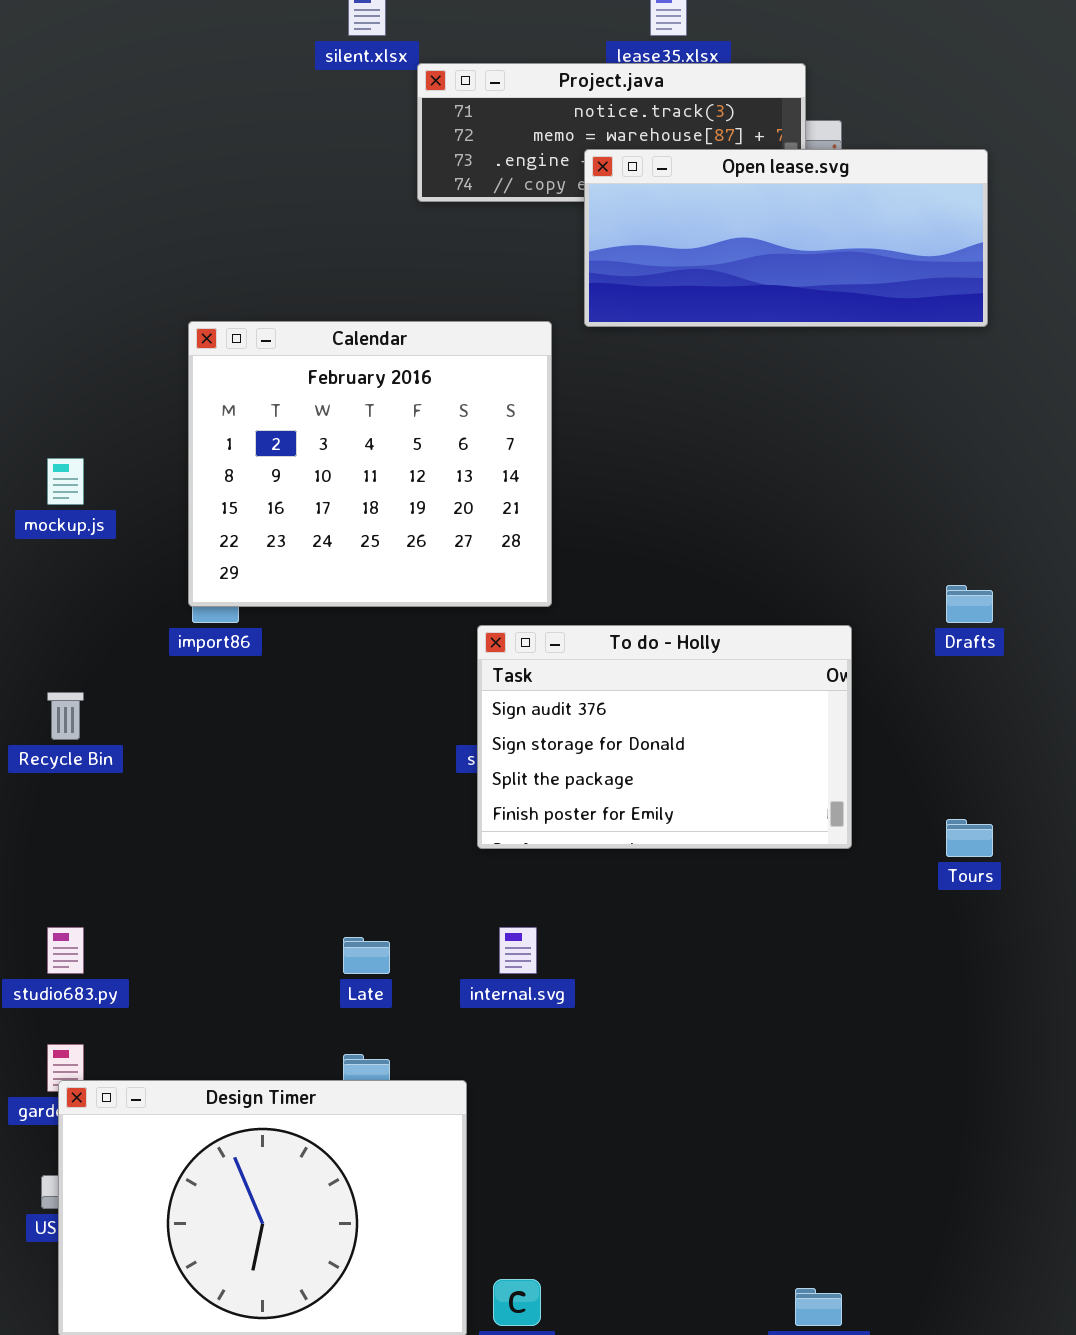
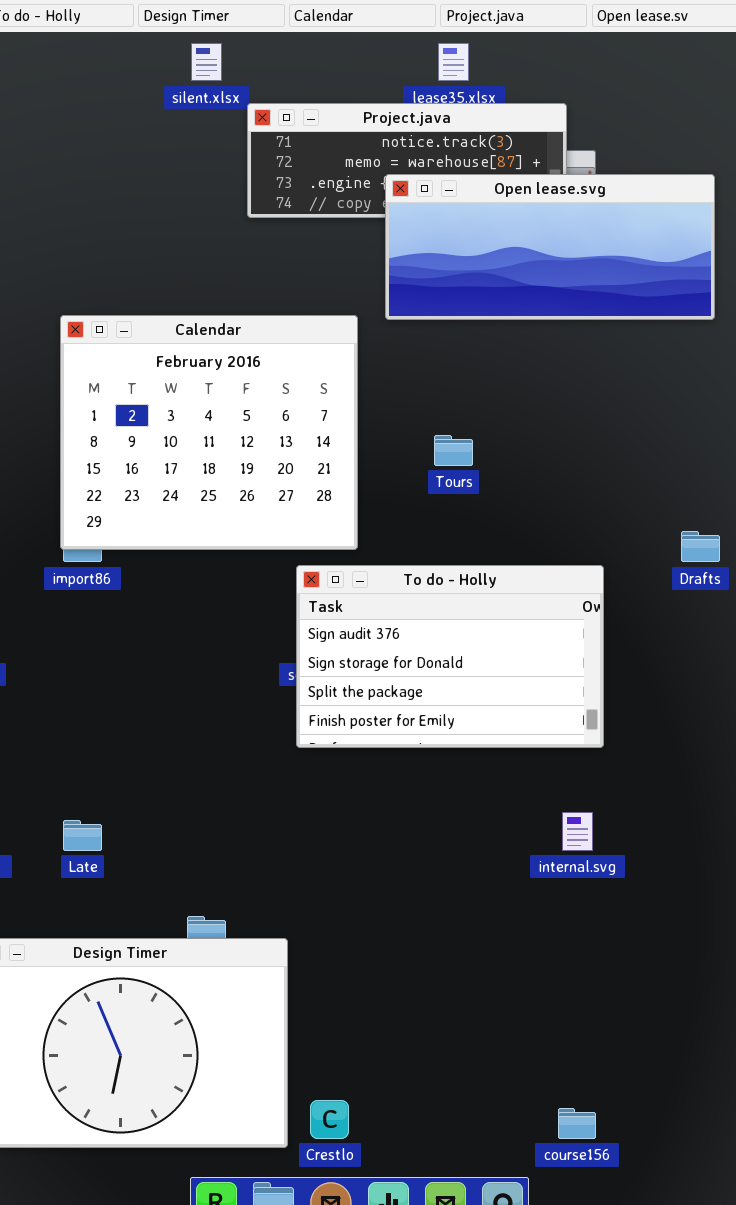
Tours: [946,819,993,857] -> [434,435,473,466], moved
internal.svg: [499,927,537,974] -> [562,812,593,851], moved
Late: [343,937,390,974] -> [63,820,102,851], moved

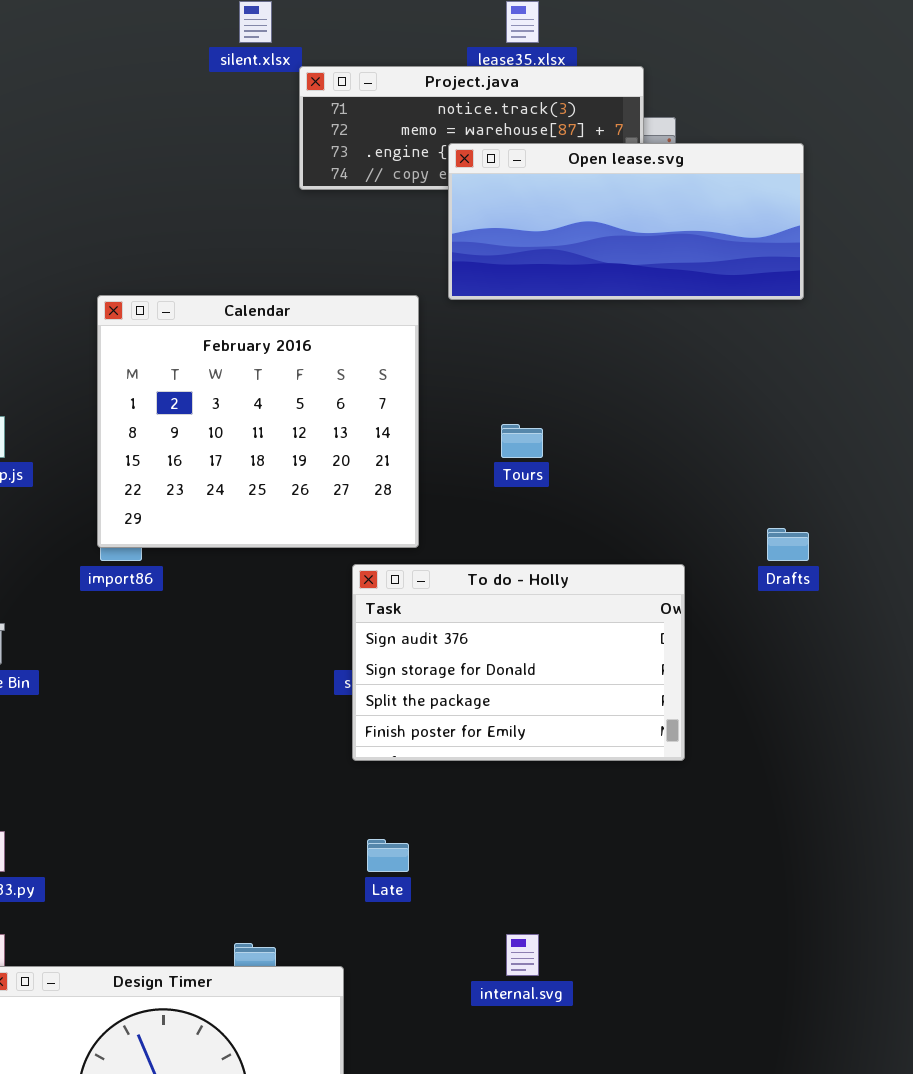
internal.svg: [562,812,593,851] -> [506,934,539,976], moved
Late: [63,820,102,851] -> [367,839,409,872], moved

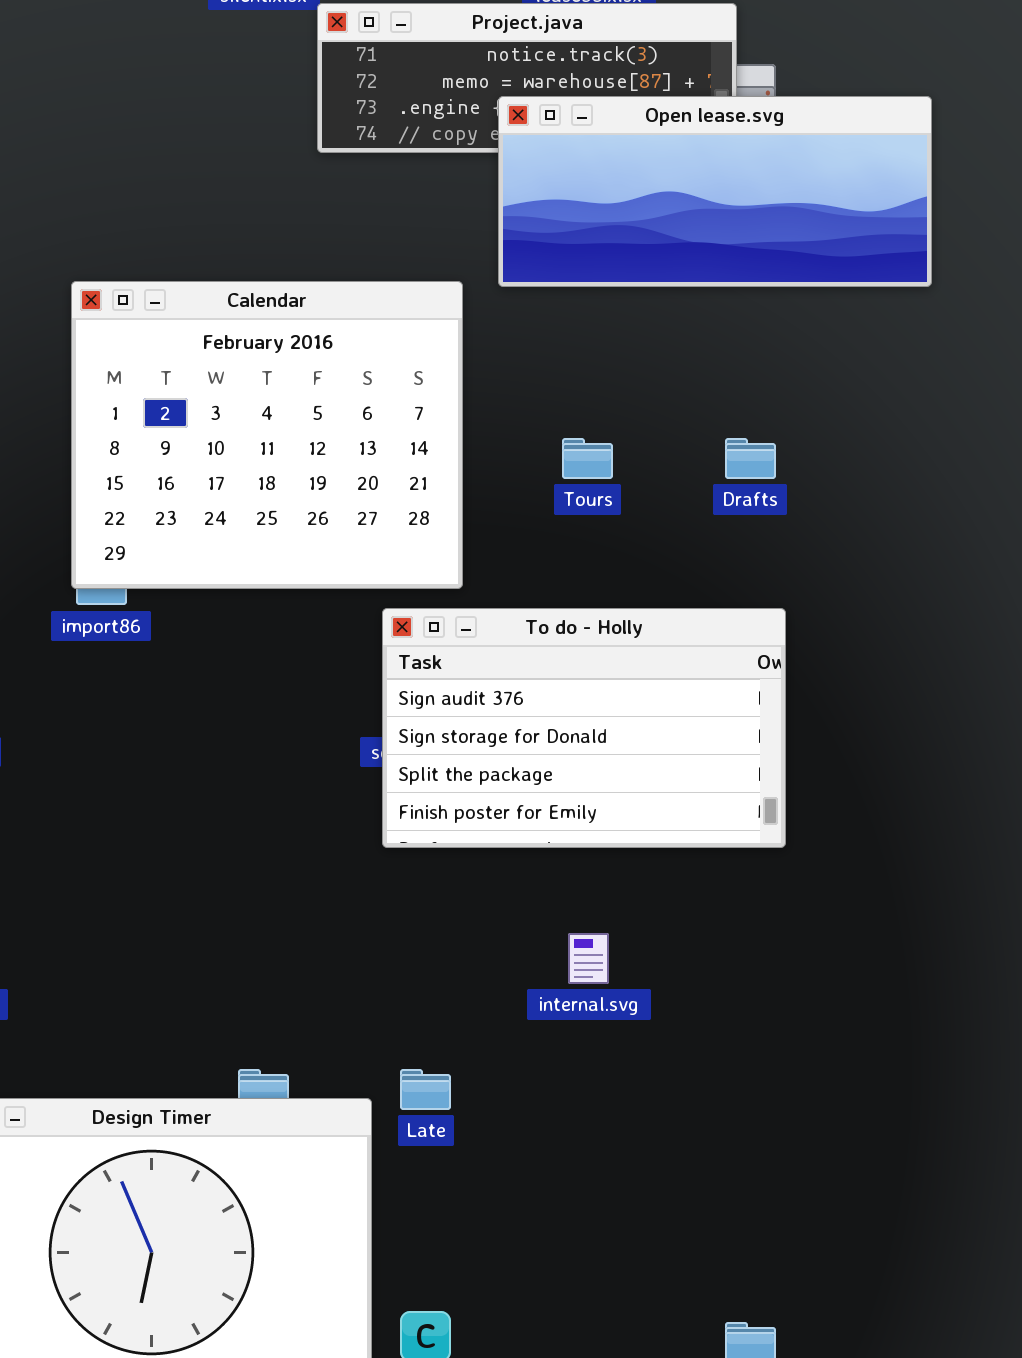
Drafts: [767,528,809,561] -> [725,438,776,479], moved
Late: [367,839,409,872] -> [400,1069,451,1110], moved
internal.svg: [506,934,539,976] -> [568,933,609,984], moved

